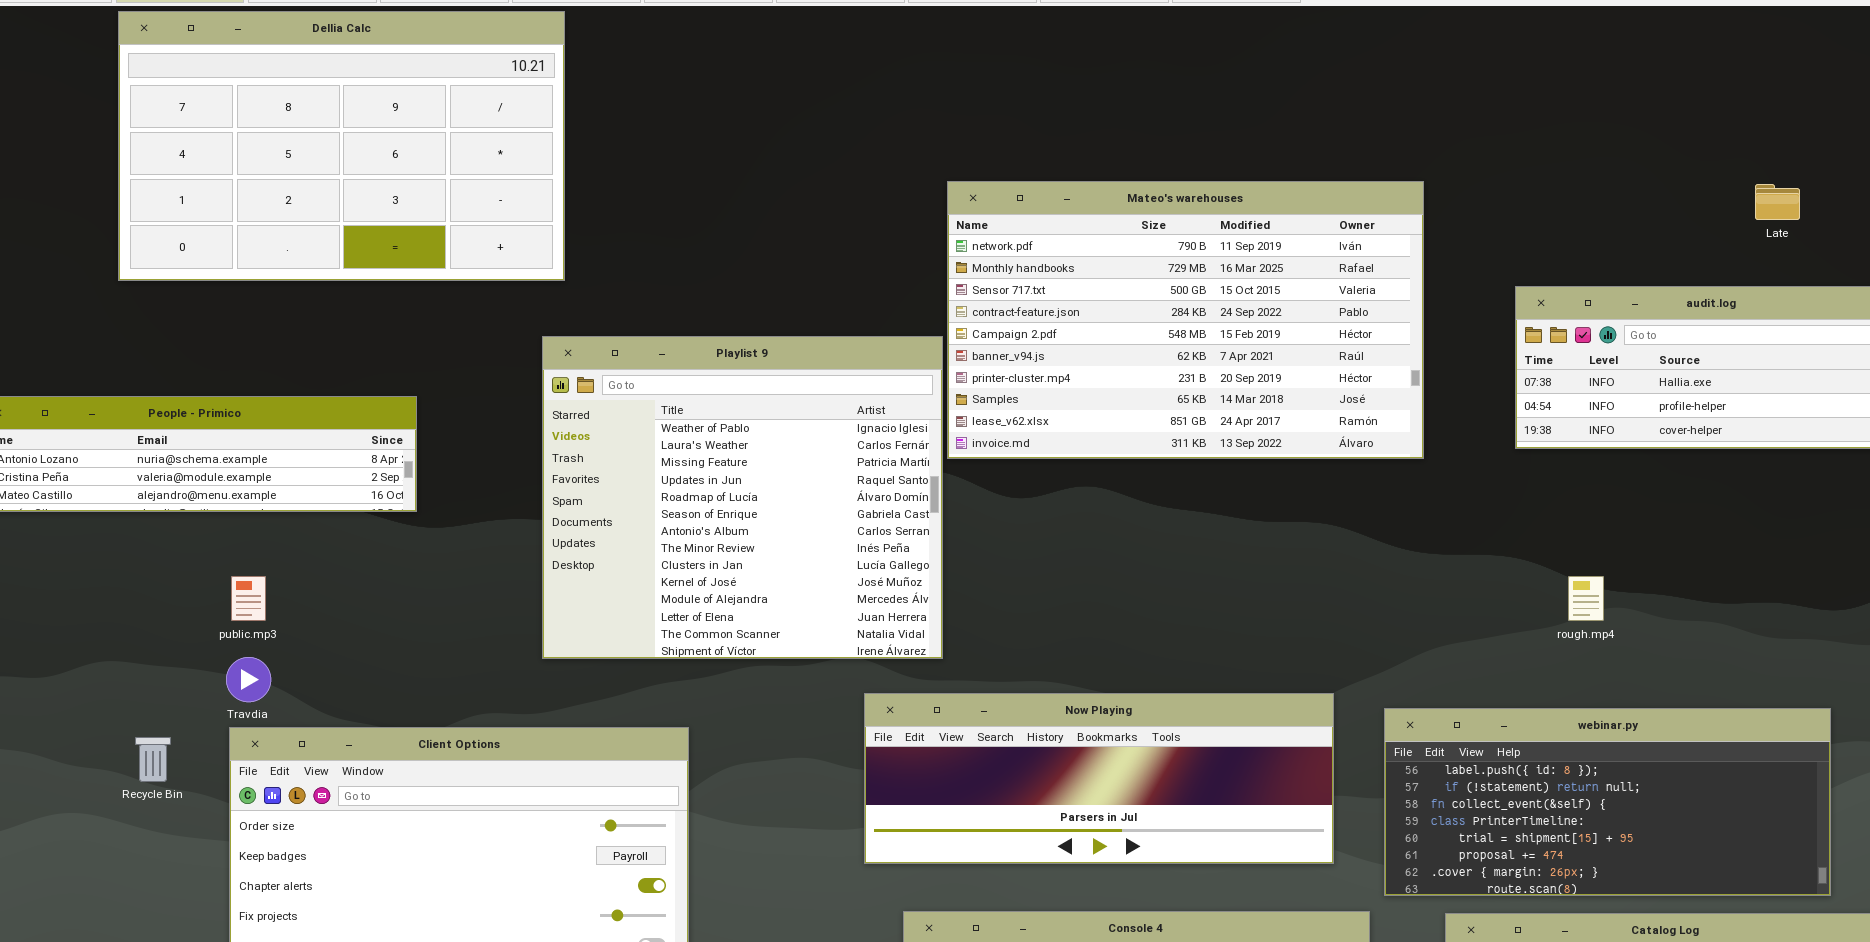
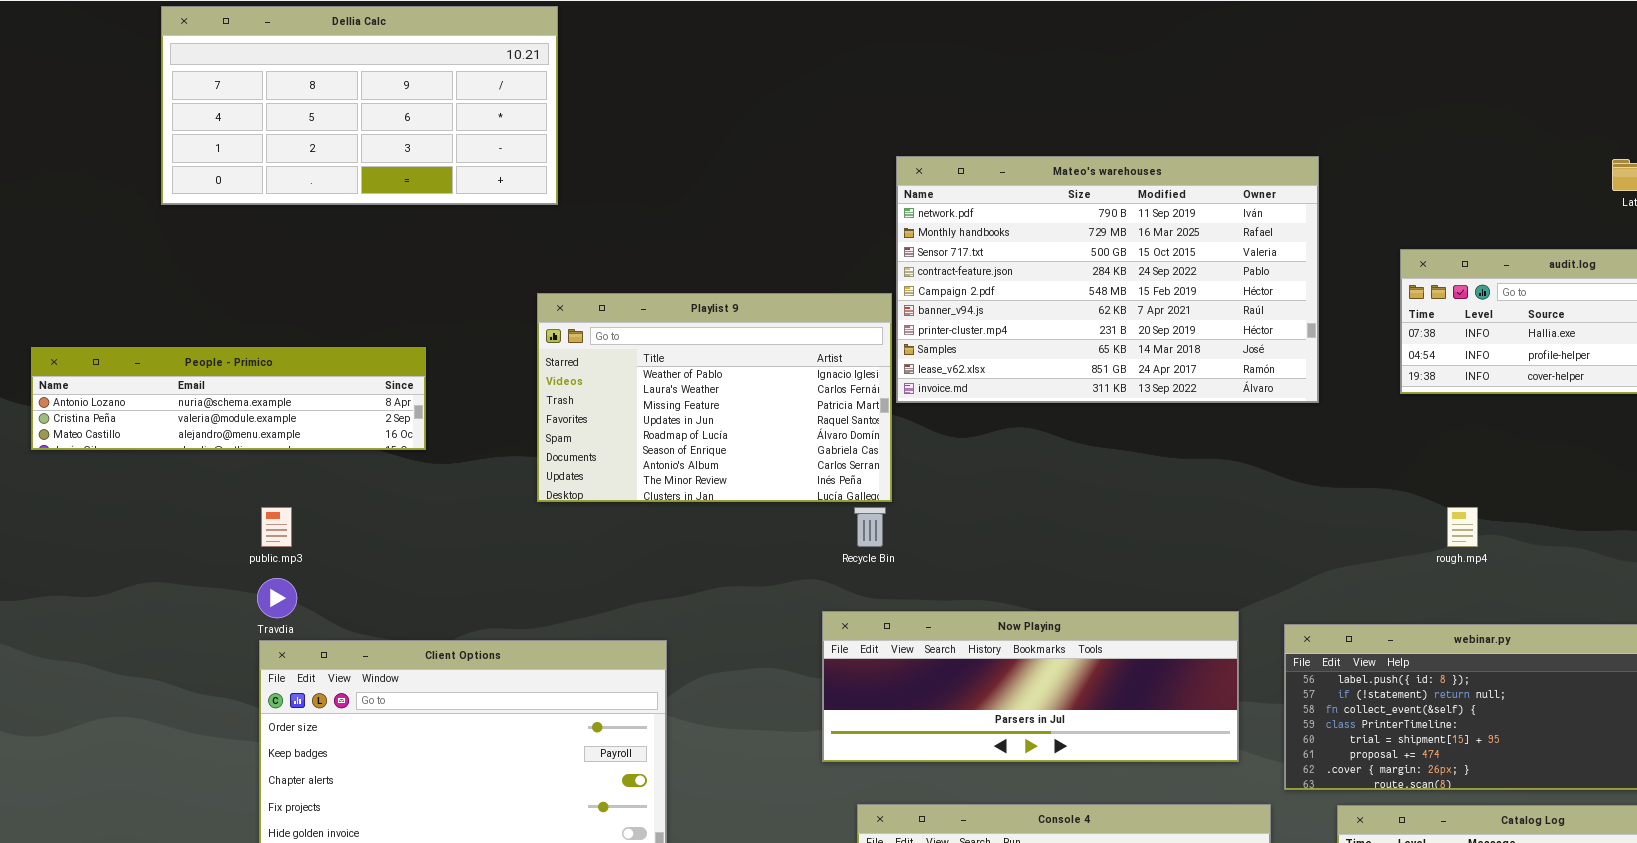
Dellia Calc: [118,11,565,281] -> [161,6,558,205], resized
Playlist 9: [542,336,943,659] -> [537,293,892,502], resized
Recycle Bin: [135,737,171,782] -> [854,507,886,547], moved

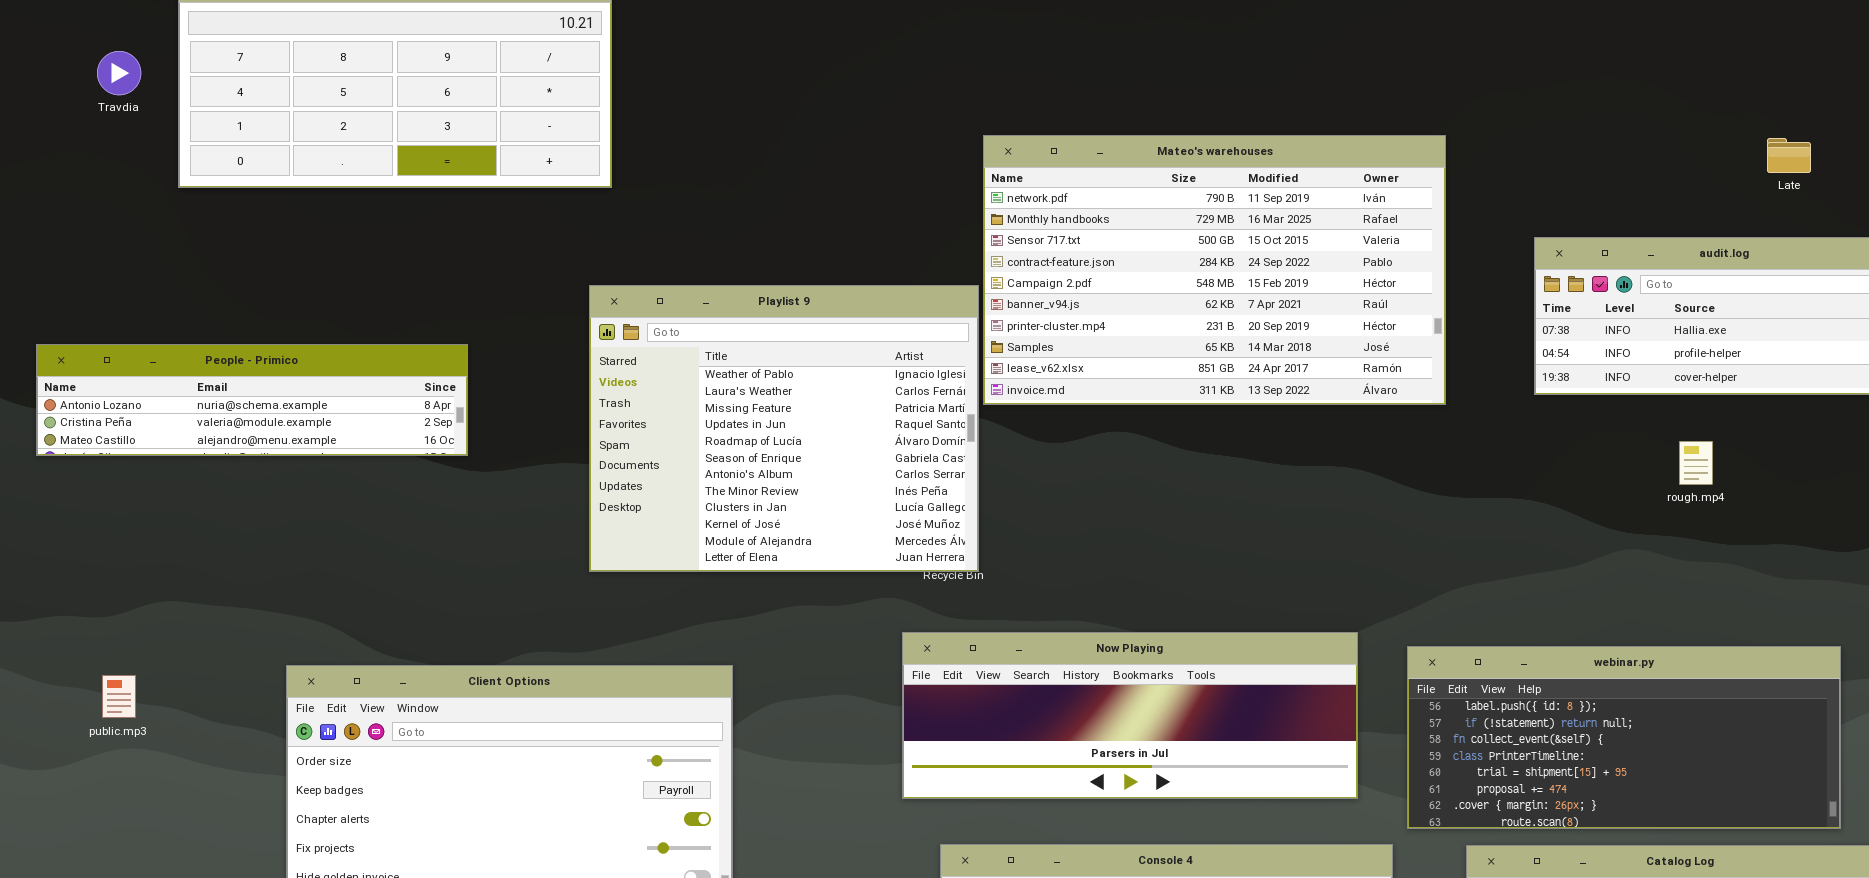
Playlist 9: [537,293,892,502] -> [589,285,979,572], resized
public.mp3: [261,507,292,547] -> [102,675,136,718], moved
rough.mp4: [1447,507,1478,547] -> [1679,441,1713,485], moved
Travdia: [257,578,297,618] -> [97,51,141,95], moved

